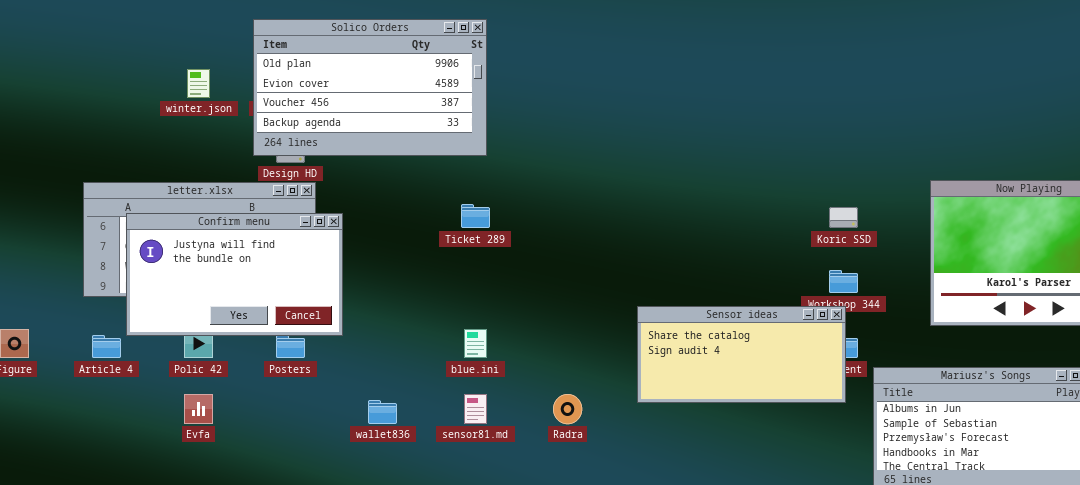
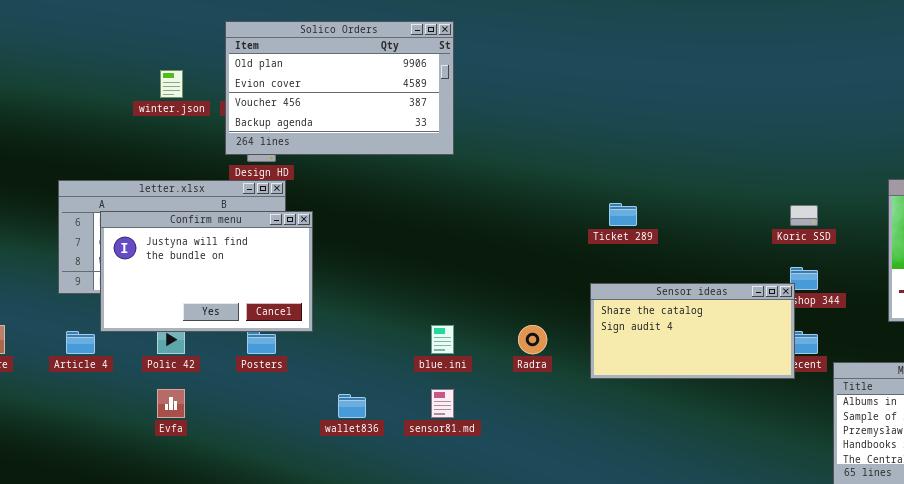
Ticket 289: [461,204,490,228] -> [609,203,637,226], moved
Sensor ideas: [637,306,846,403] -> [590,283,795,379], moved
Radra: [553,394,582,424] -> [518,325,547,354], moved

